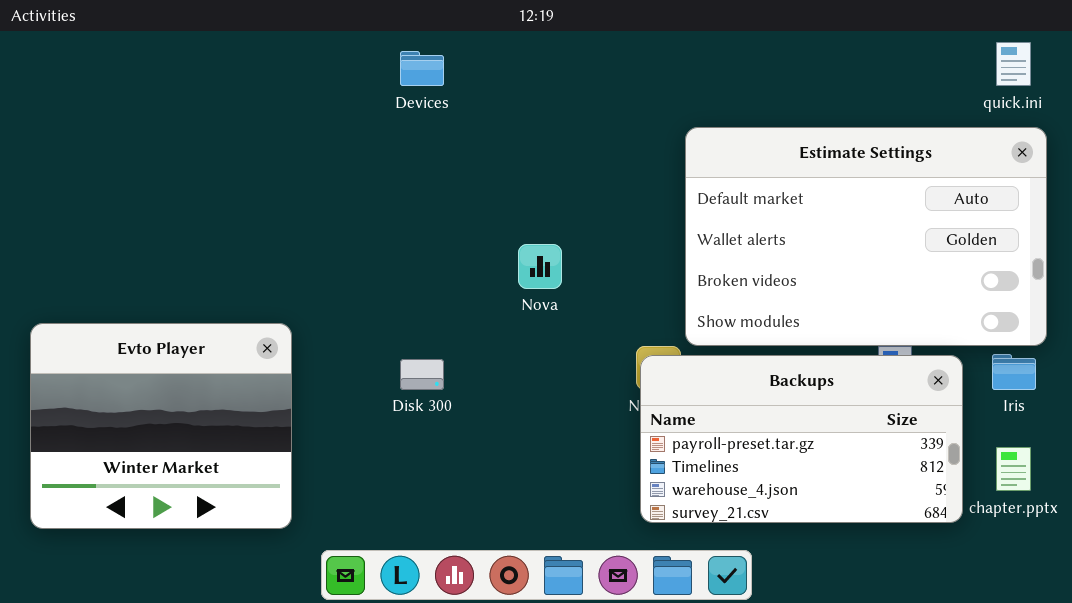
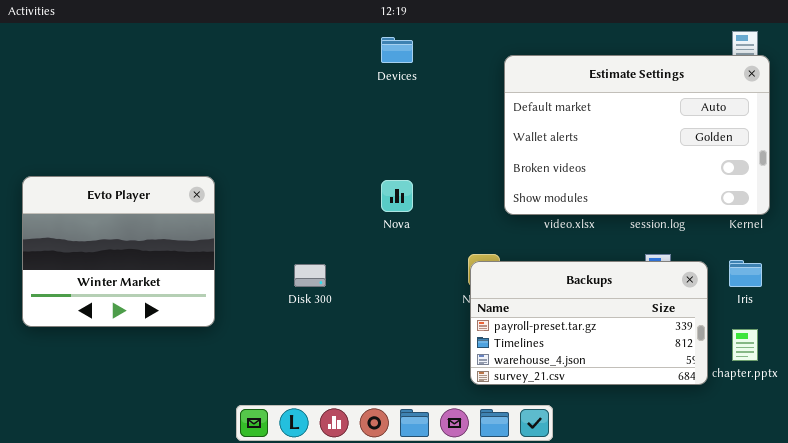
Devices: [400,51,444,86] -> [381,37,413,63], moved
Estimate Settings: [685,127,1047,346] -> [504,55,770,215], moved
Evto Player: [30,323,292,529] -> [22,176,215,327], moved

